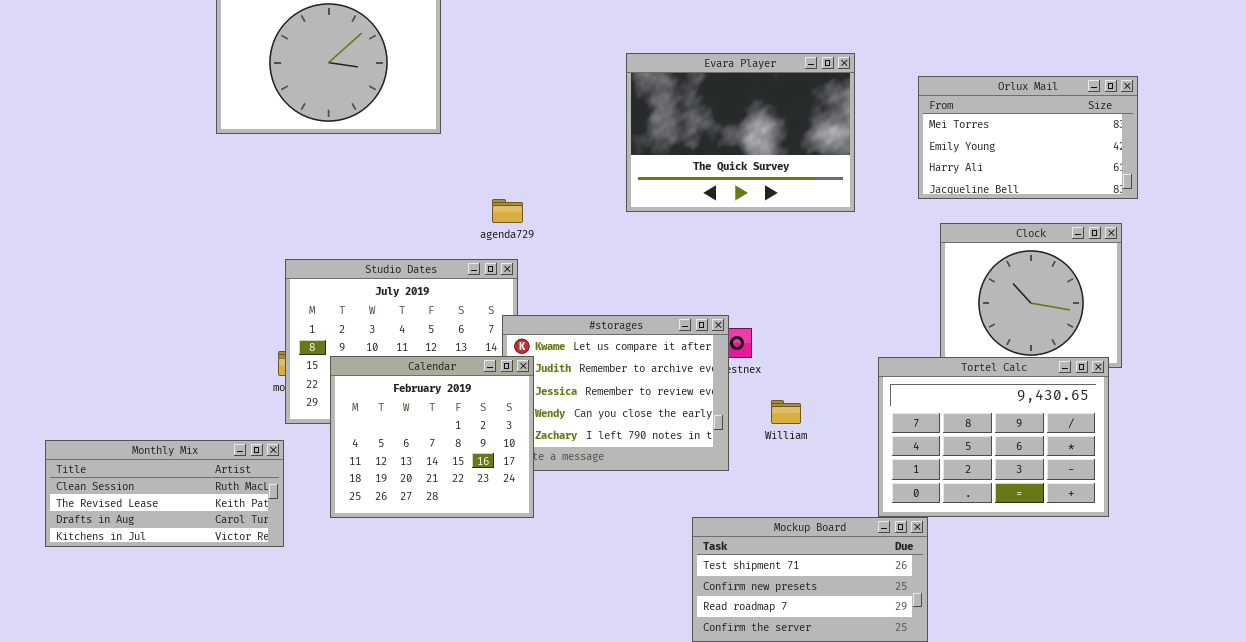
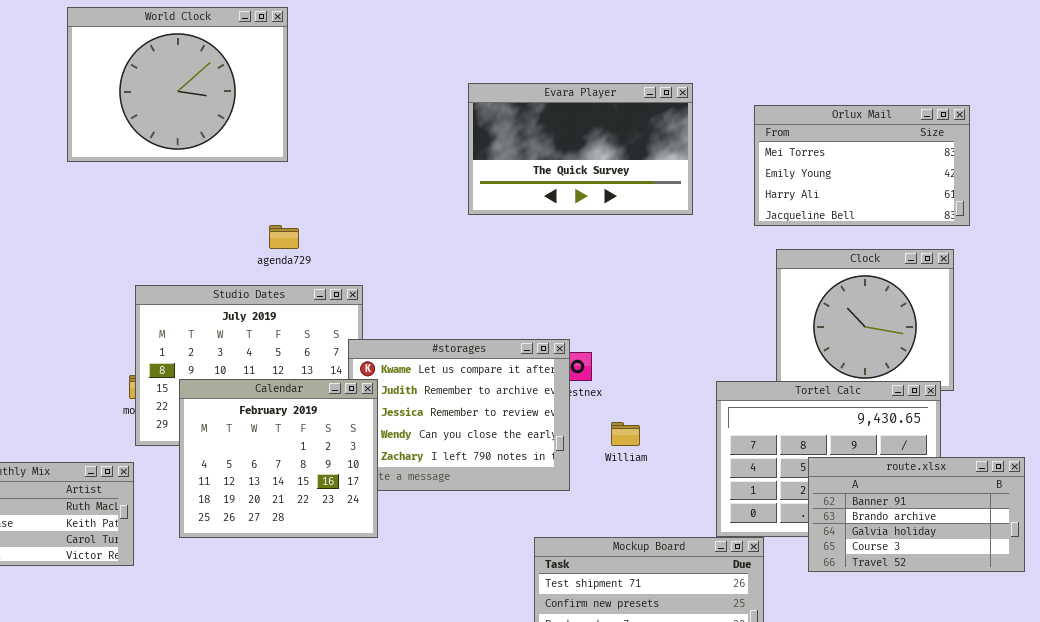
Evara Player: [626,53,855,212] -> [468,83,693,215], resized
agenda729: [492,199,523,223] -> [269,225,299,249], moved
route.xlsx: none -> [808,457,1025,572], opened

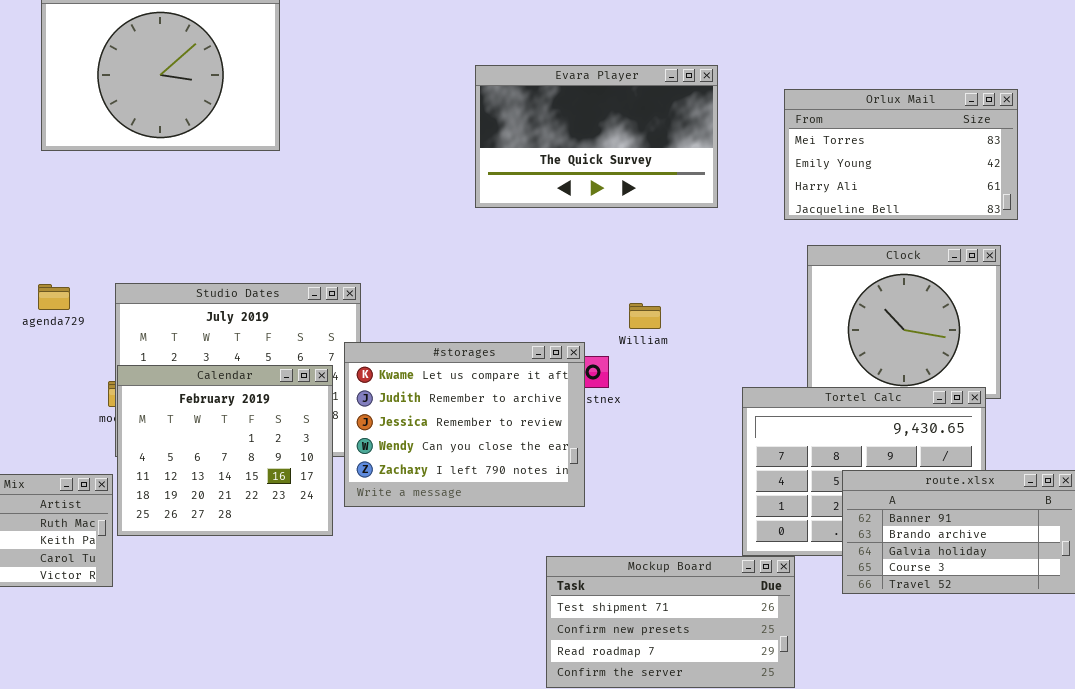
agenda729: [269,225,299,249] -> [38,284,70,310], moved
Calendar: [179,379,378,538] -> [117,365,333,536], moved
William: [611,422,640,446] -> [629,303,661,329], moved

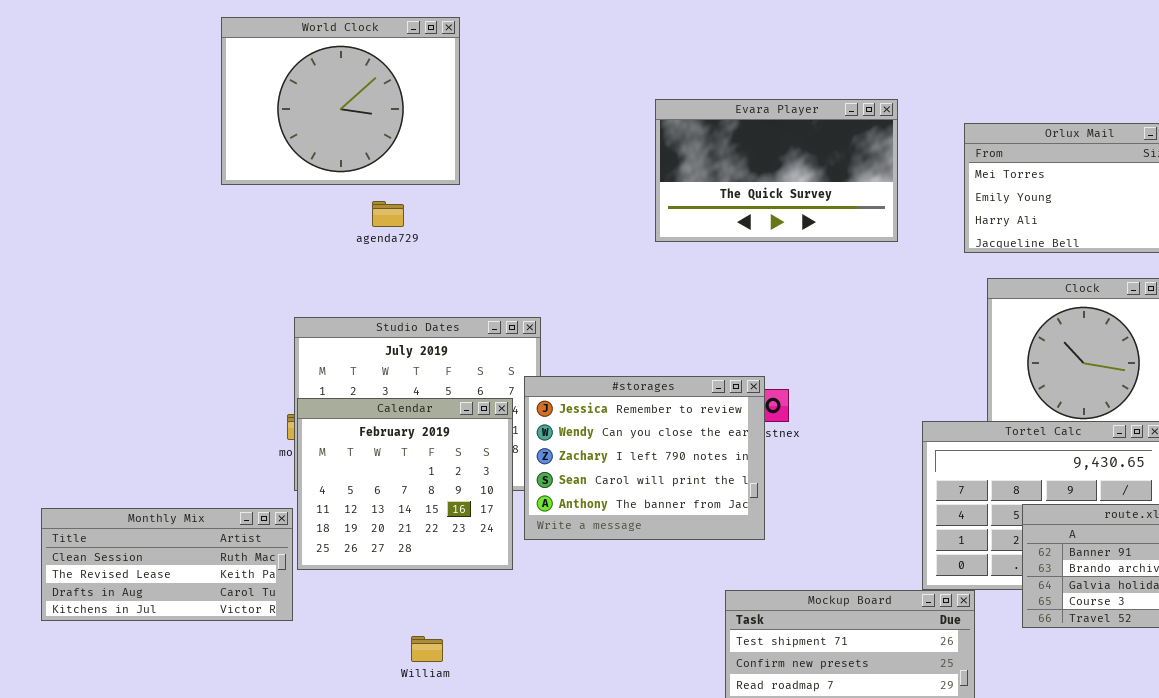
agenda729: [38,284,70,310] -> [372,201,404,227], moved
William: [629,303,661,329] -> [411,636,443,662], moved
#storages: [344,342,585,507] -> [524,376,765,540], scrolled down 2 rows

